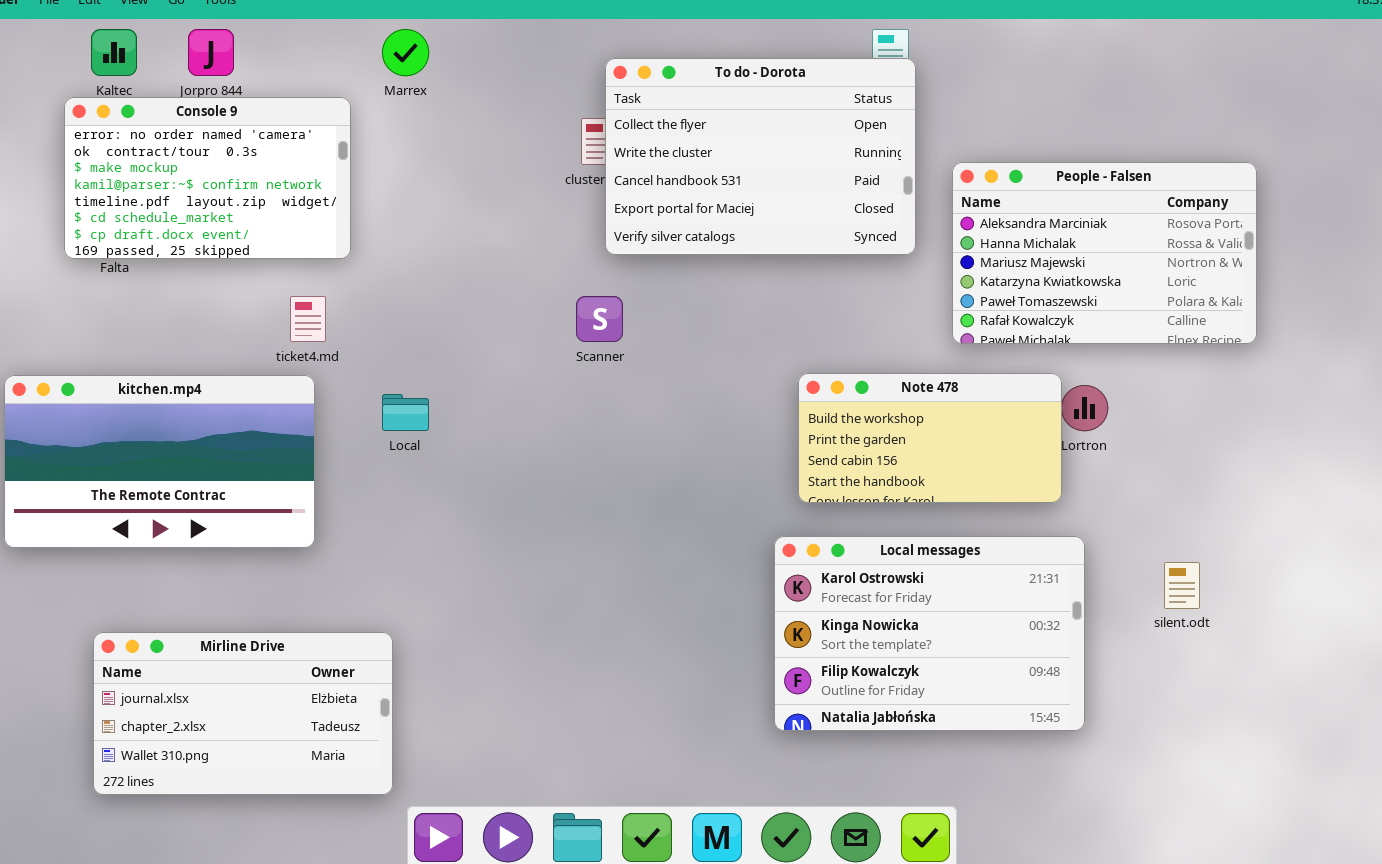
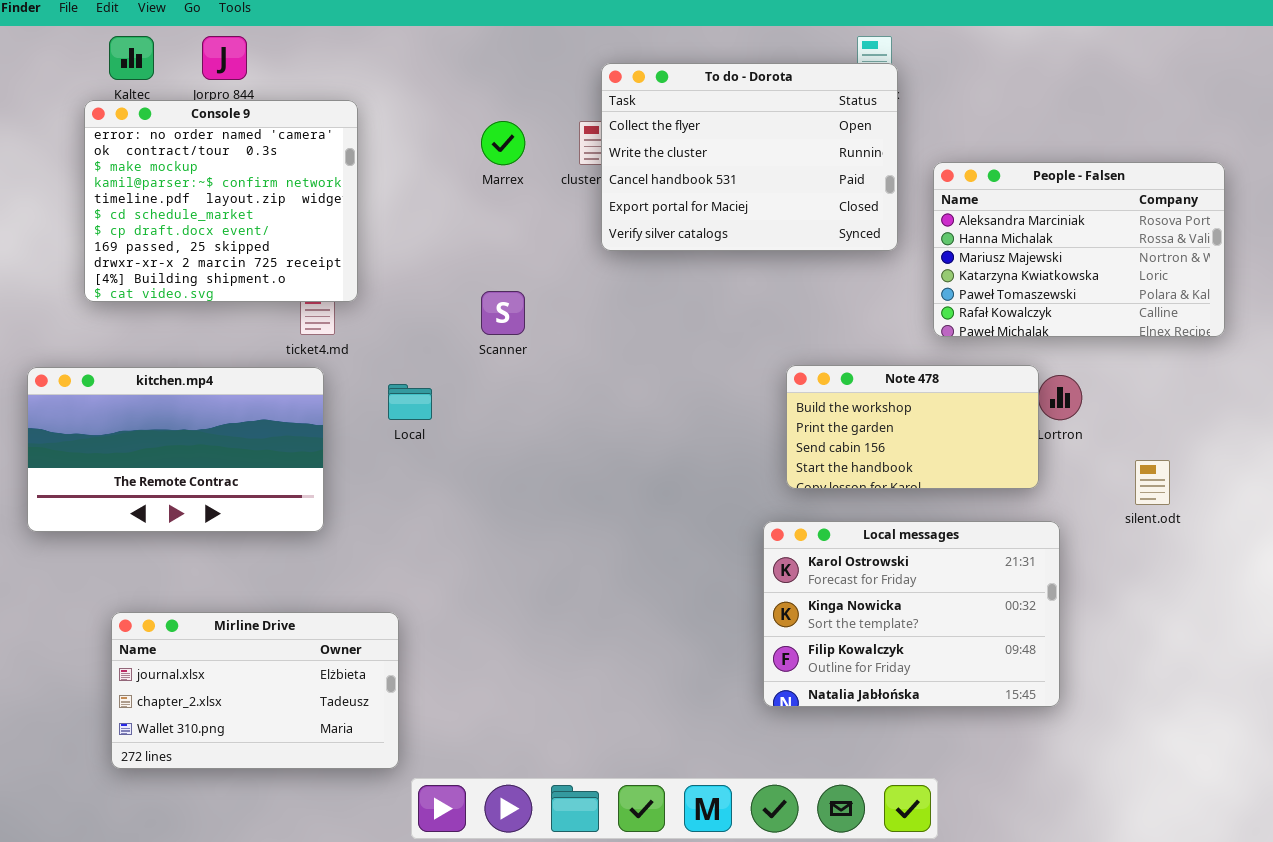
Marrex: [382,29,429,76] -> [481,121,525,165], moved
Console 9: [64,97,351,259] -> [84,100,358,302], resized
Scanner: [576,296,623,342] -> [481,291,525,335], moved
silent.odt: [1164,562,1200,609] -> [1135,460,1170,505], moved

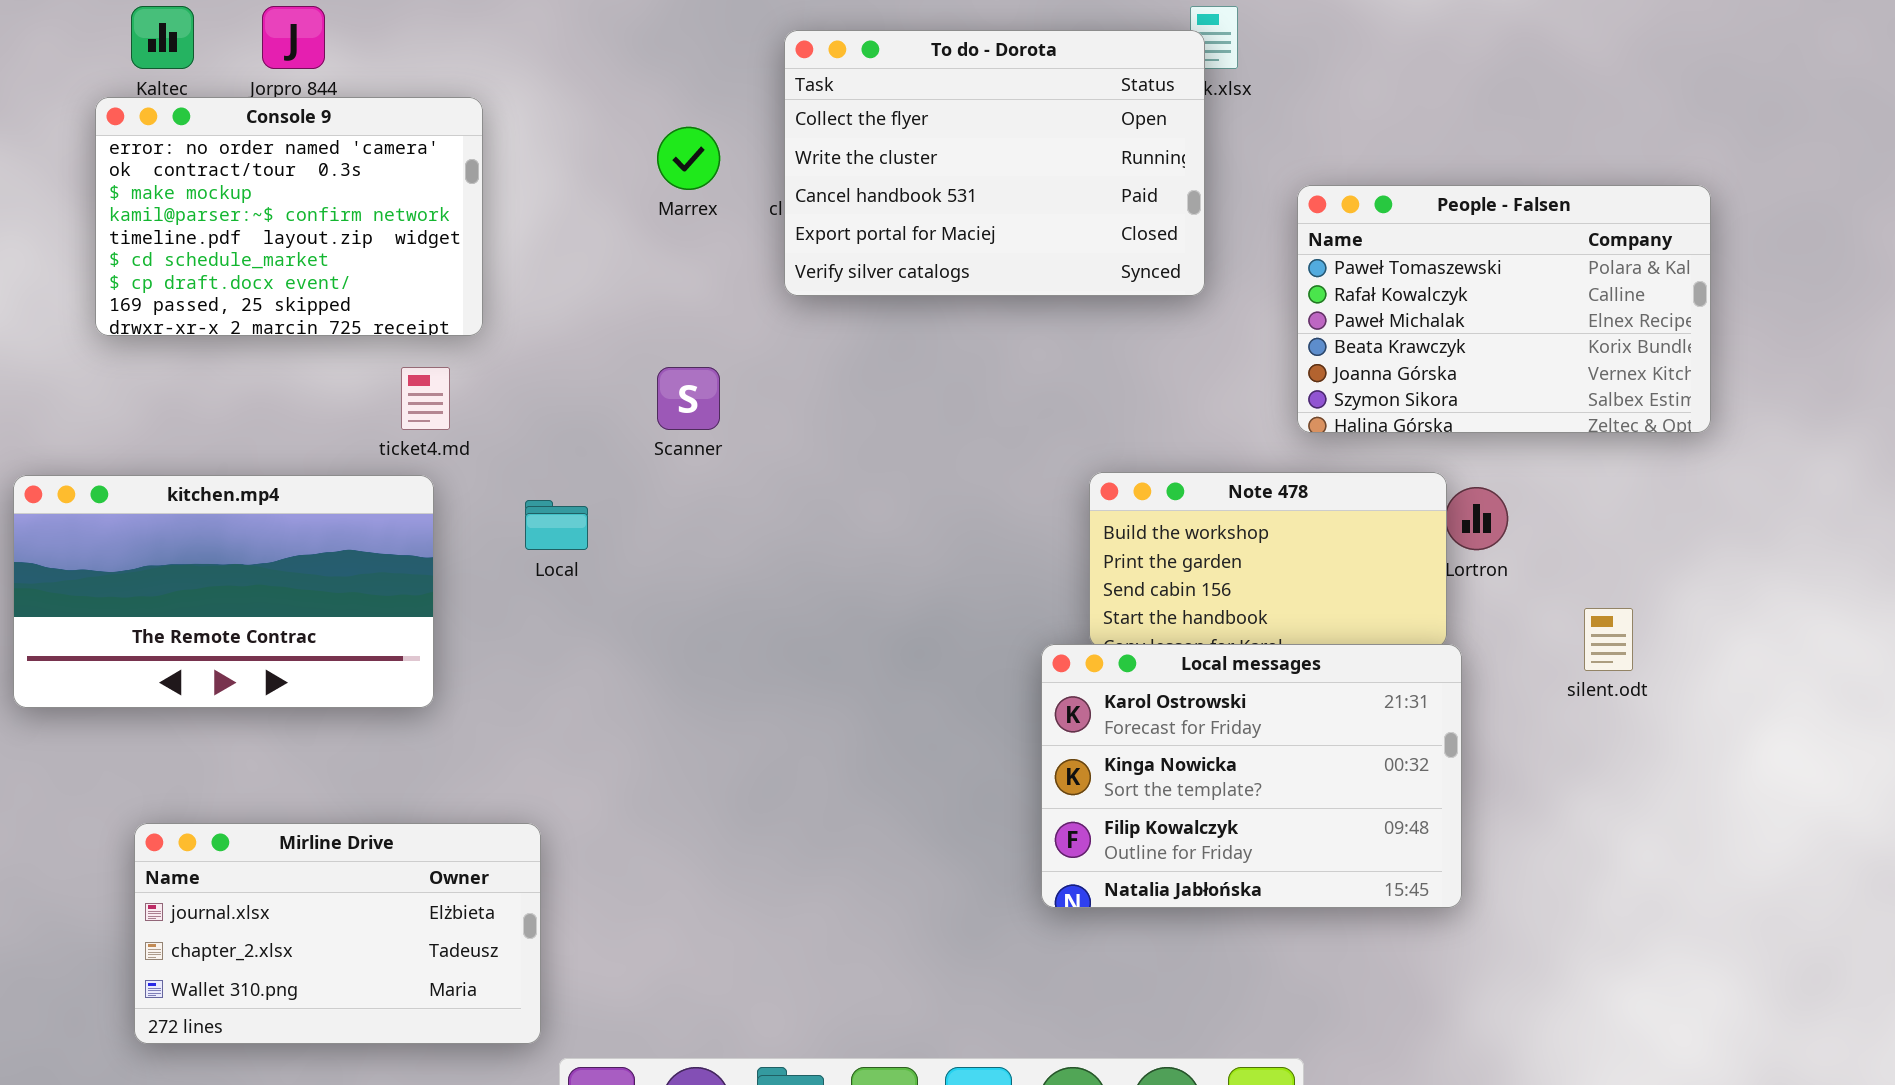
To do - Dorota: [601,63,898,251] -> [784,30,1205,296], moved
Console 9: [84,100,358,302] -> [95,97,483,336], resized
People - Falsen: [933,162,1225,337] -> [1297,185,1711,433], scrolled down 4 rows
Local messages: [763,521,1060,707] -> [1041,644,1462,908], moved

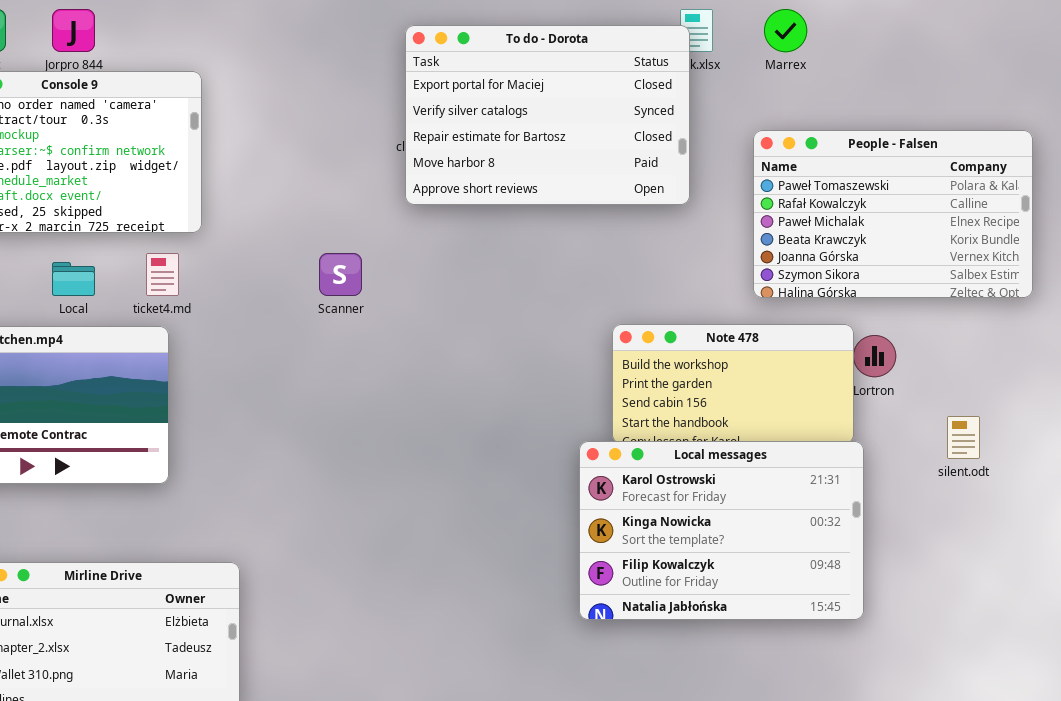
To do - Dorota: [784,30,1205,296] -> [405,25,690,205], scrolled down 3 rows
Marrex: [657,127,720,190] -> [764,9,807,52], moved
Local: [525,500,588,550] -> [52,262,95,296], moved

